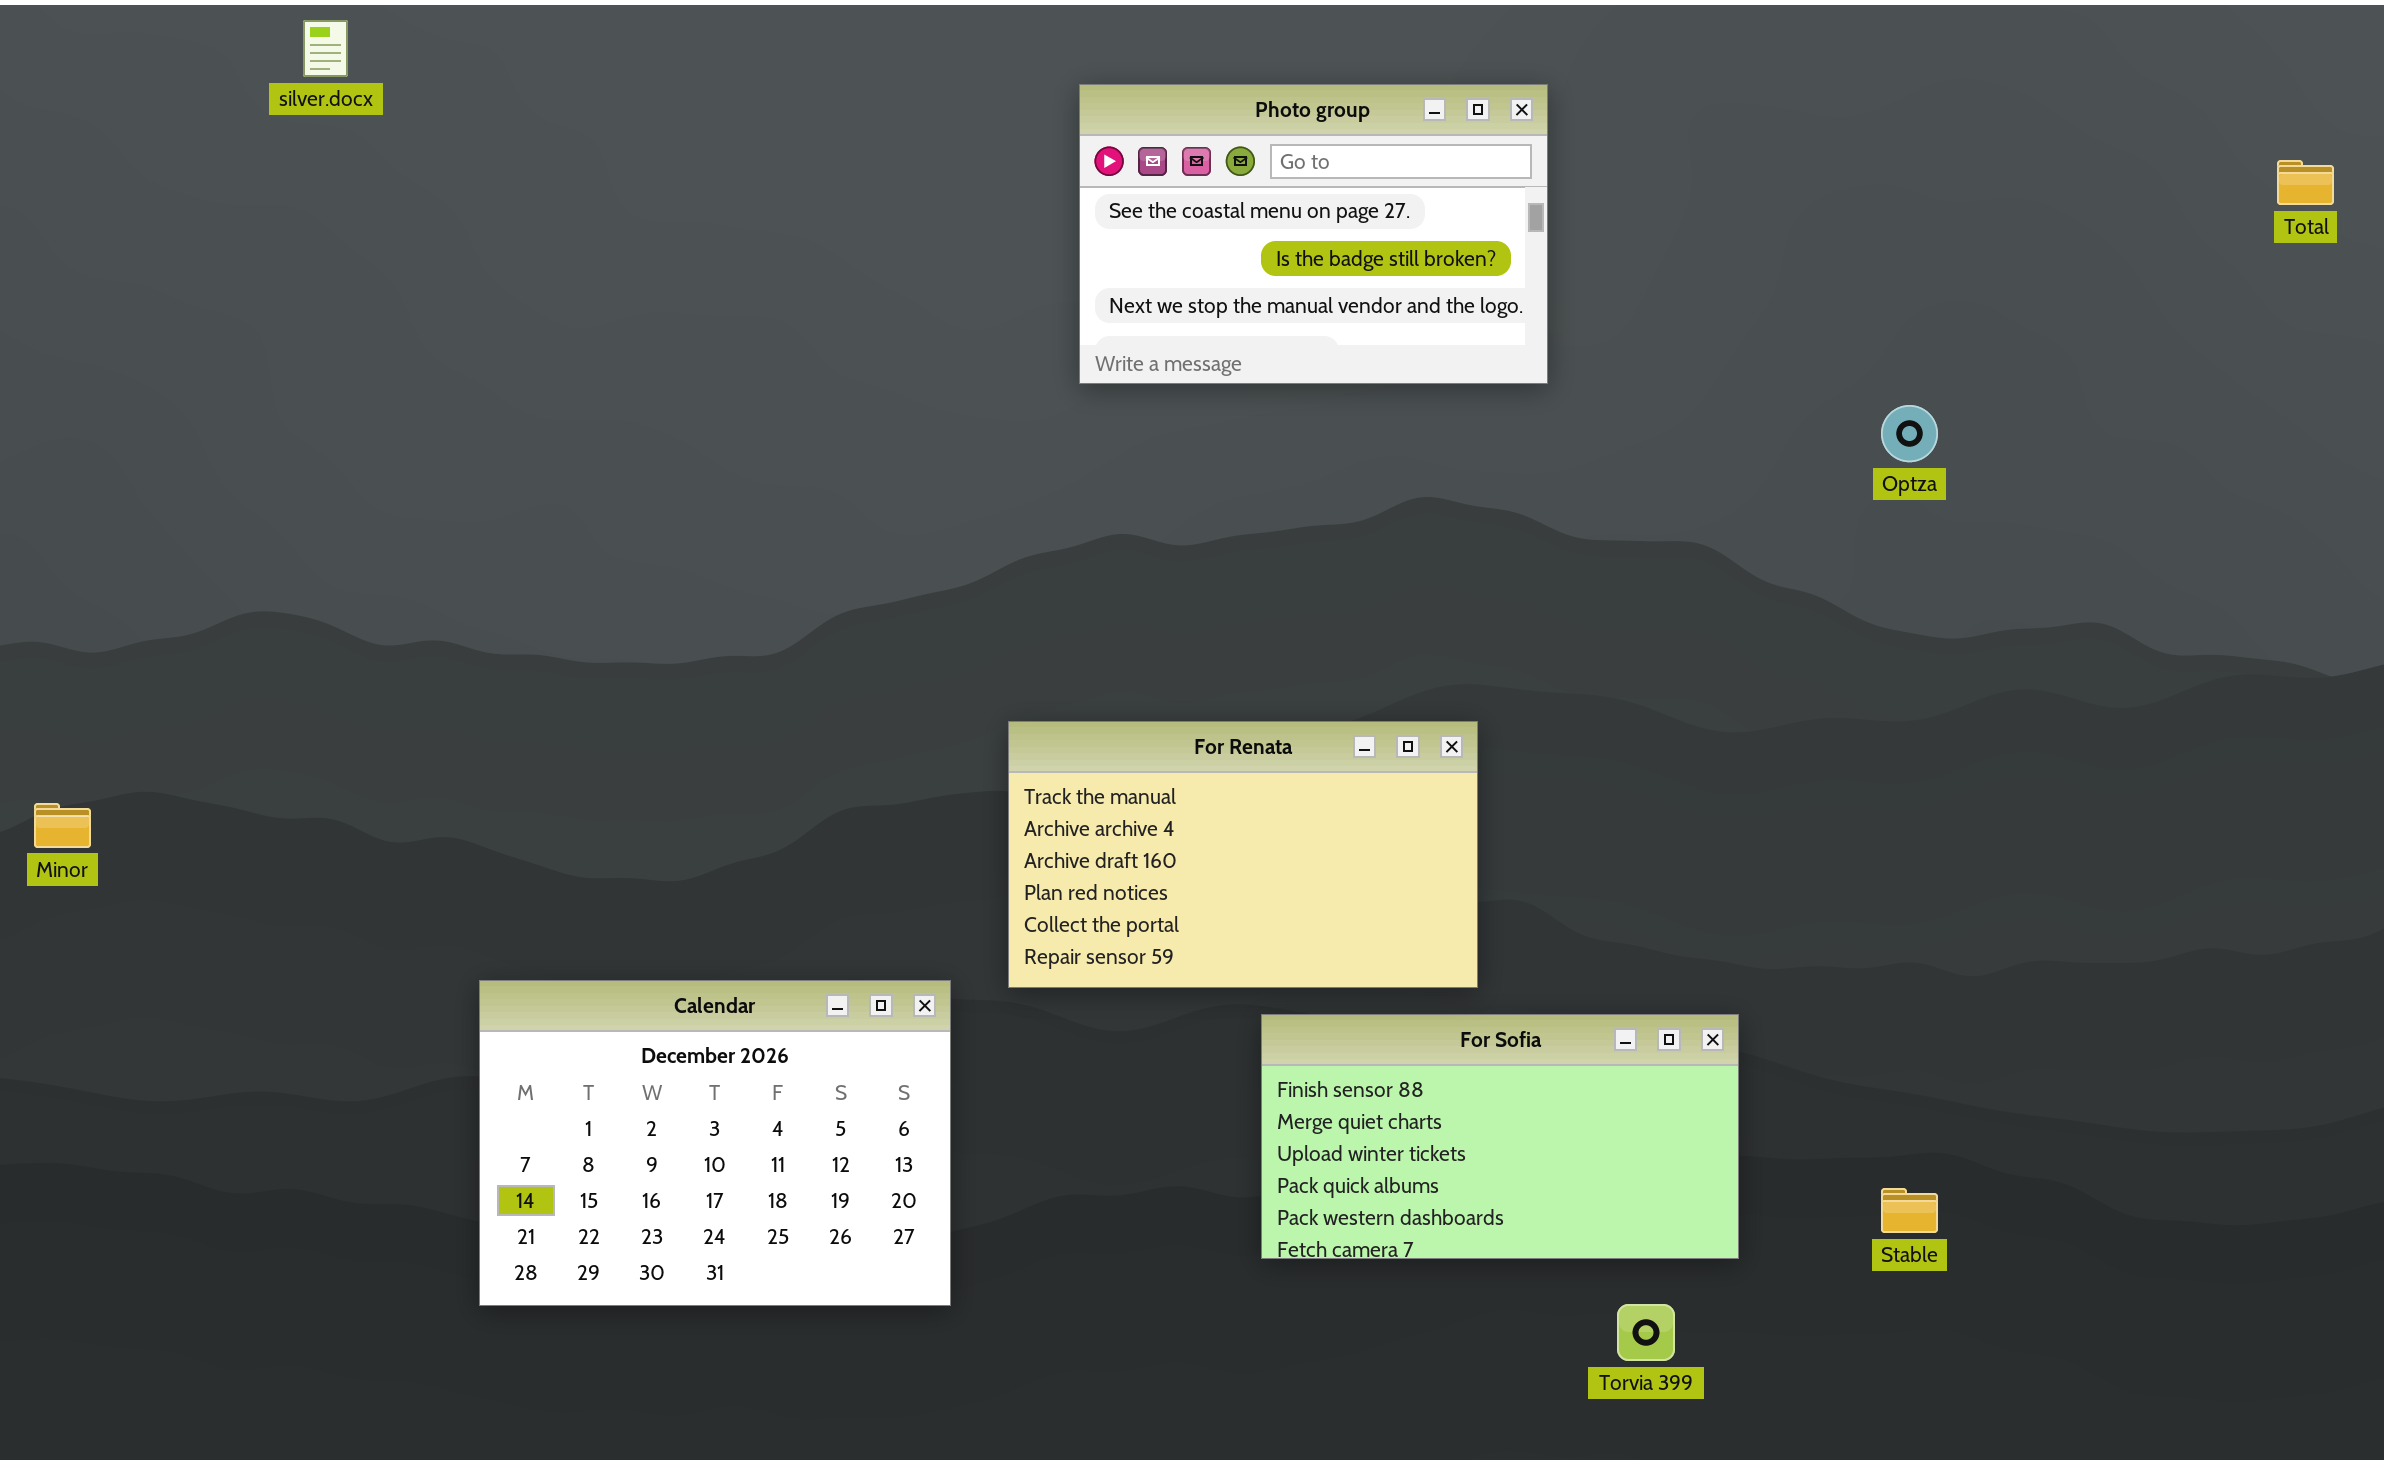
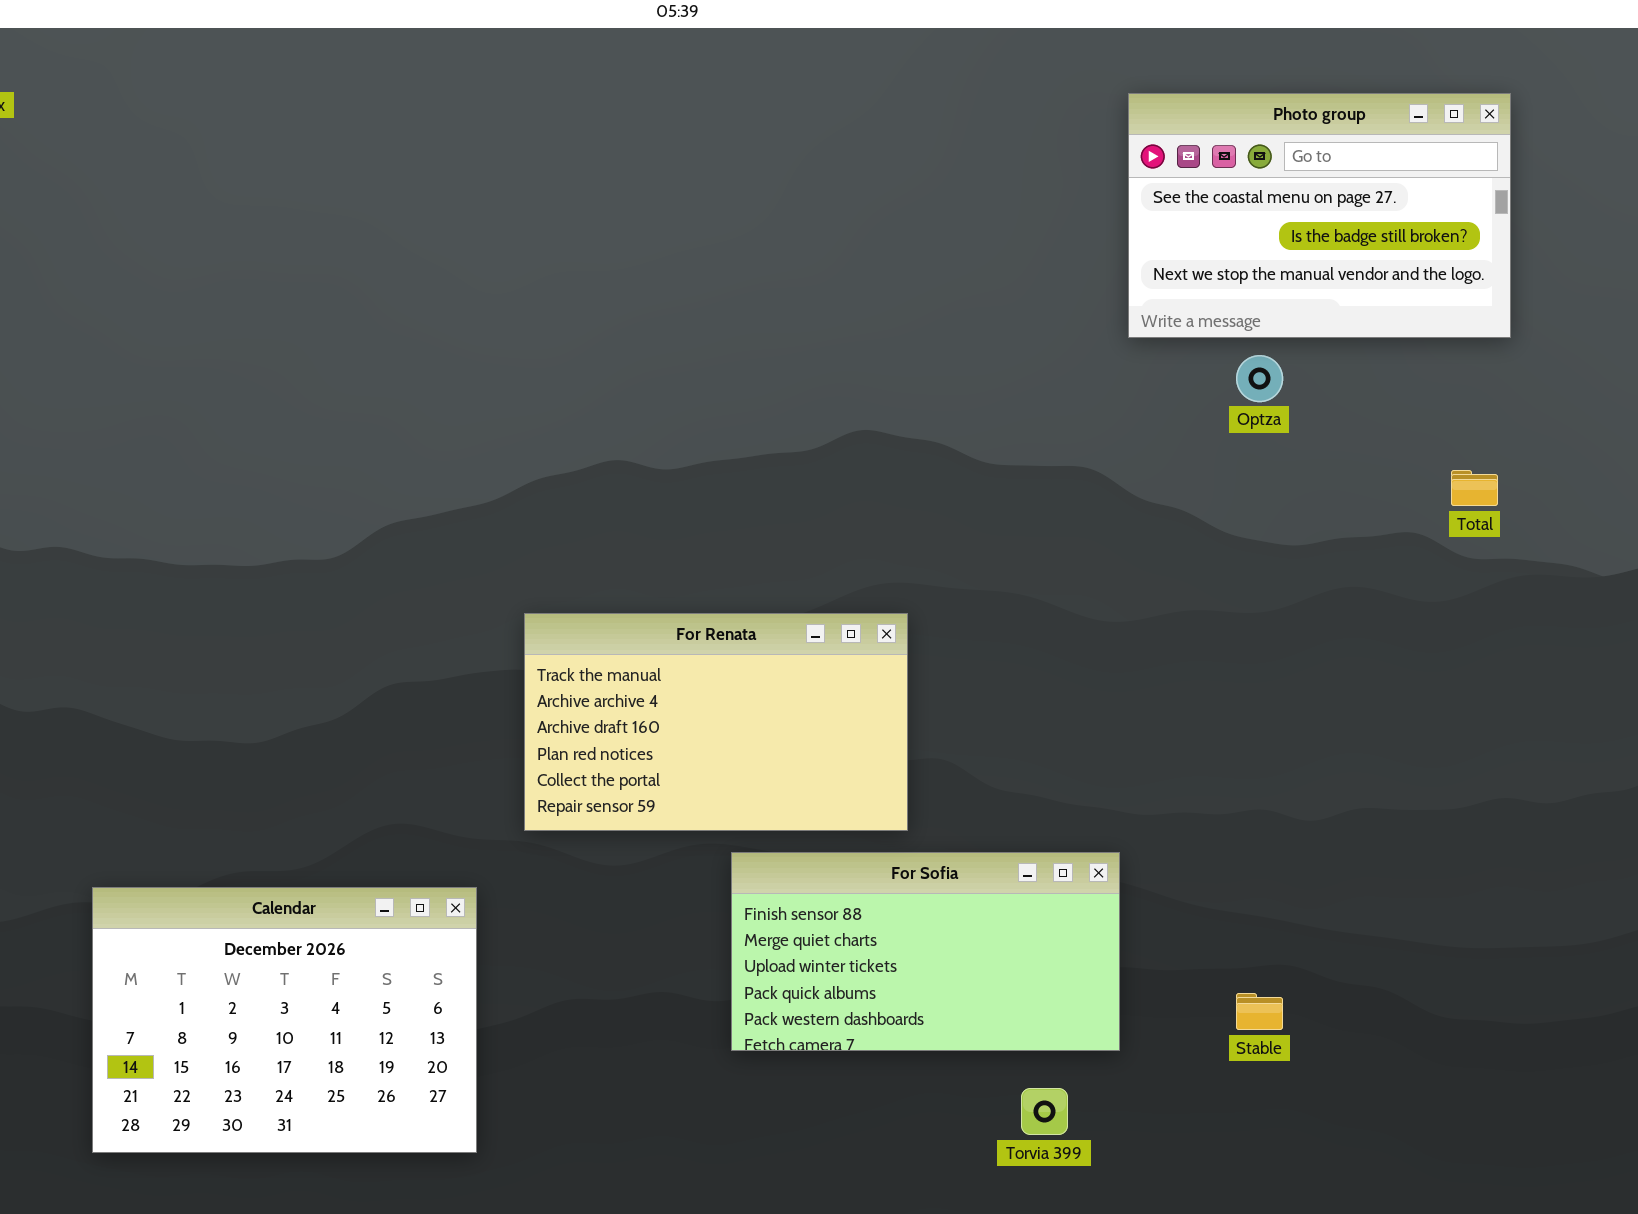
Photo group: [1079,84,1548,384] -> [1128,93,1511,338], moved
Total: [2277,160,2334,205] -> [1451,470,1498,506], moved
Calendar: [479,980,951,1306] -> [92,887,477,1153], moved

